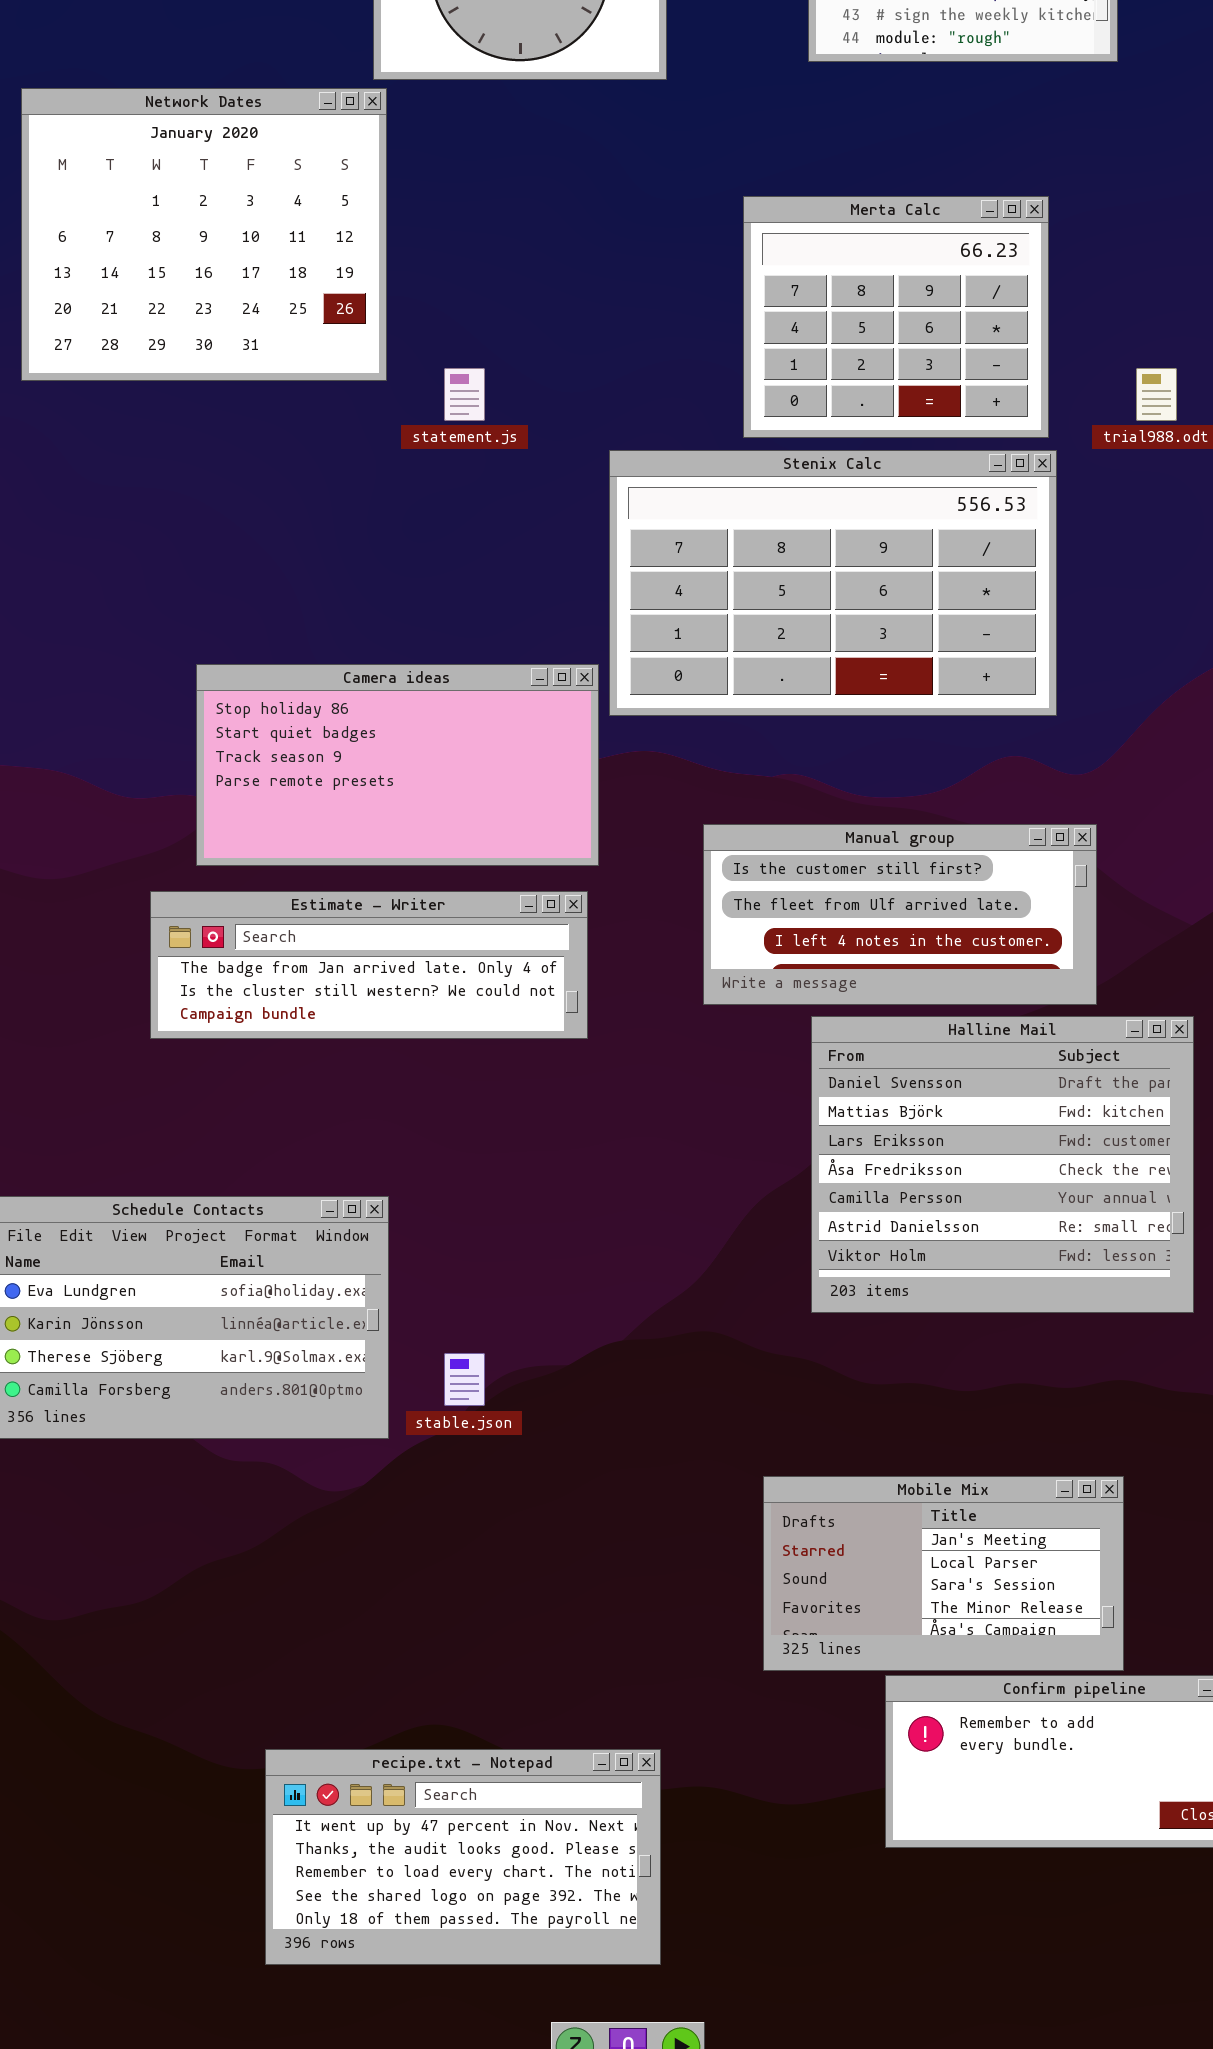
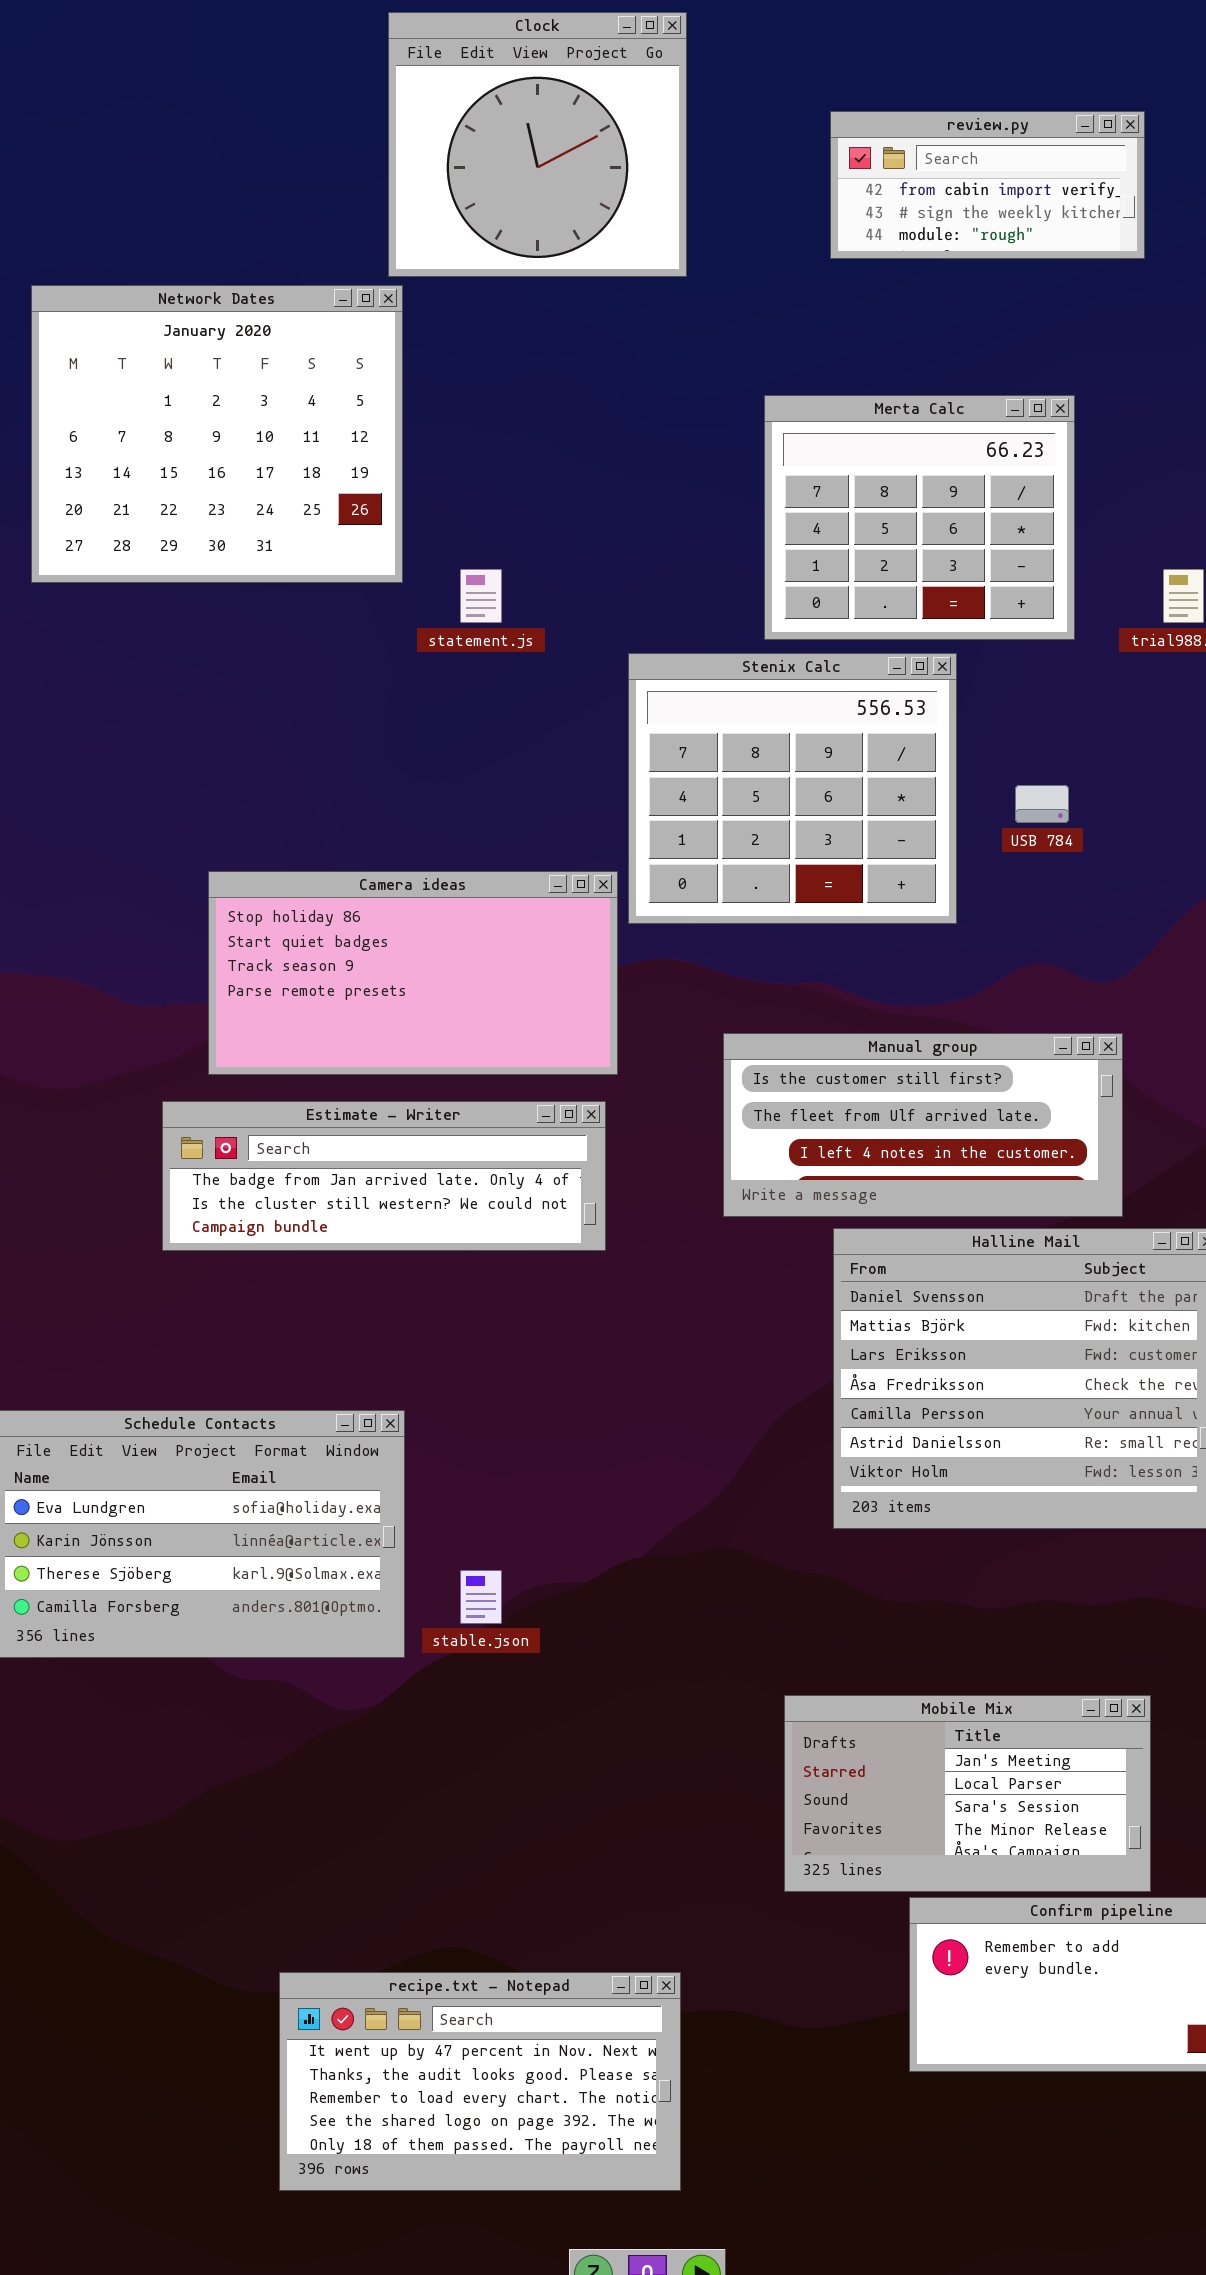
Stenix Calc: [609,450,1057,716] -> [628,653,957,924], resized

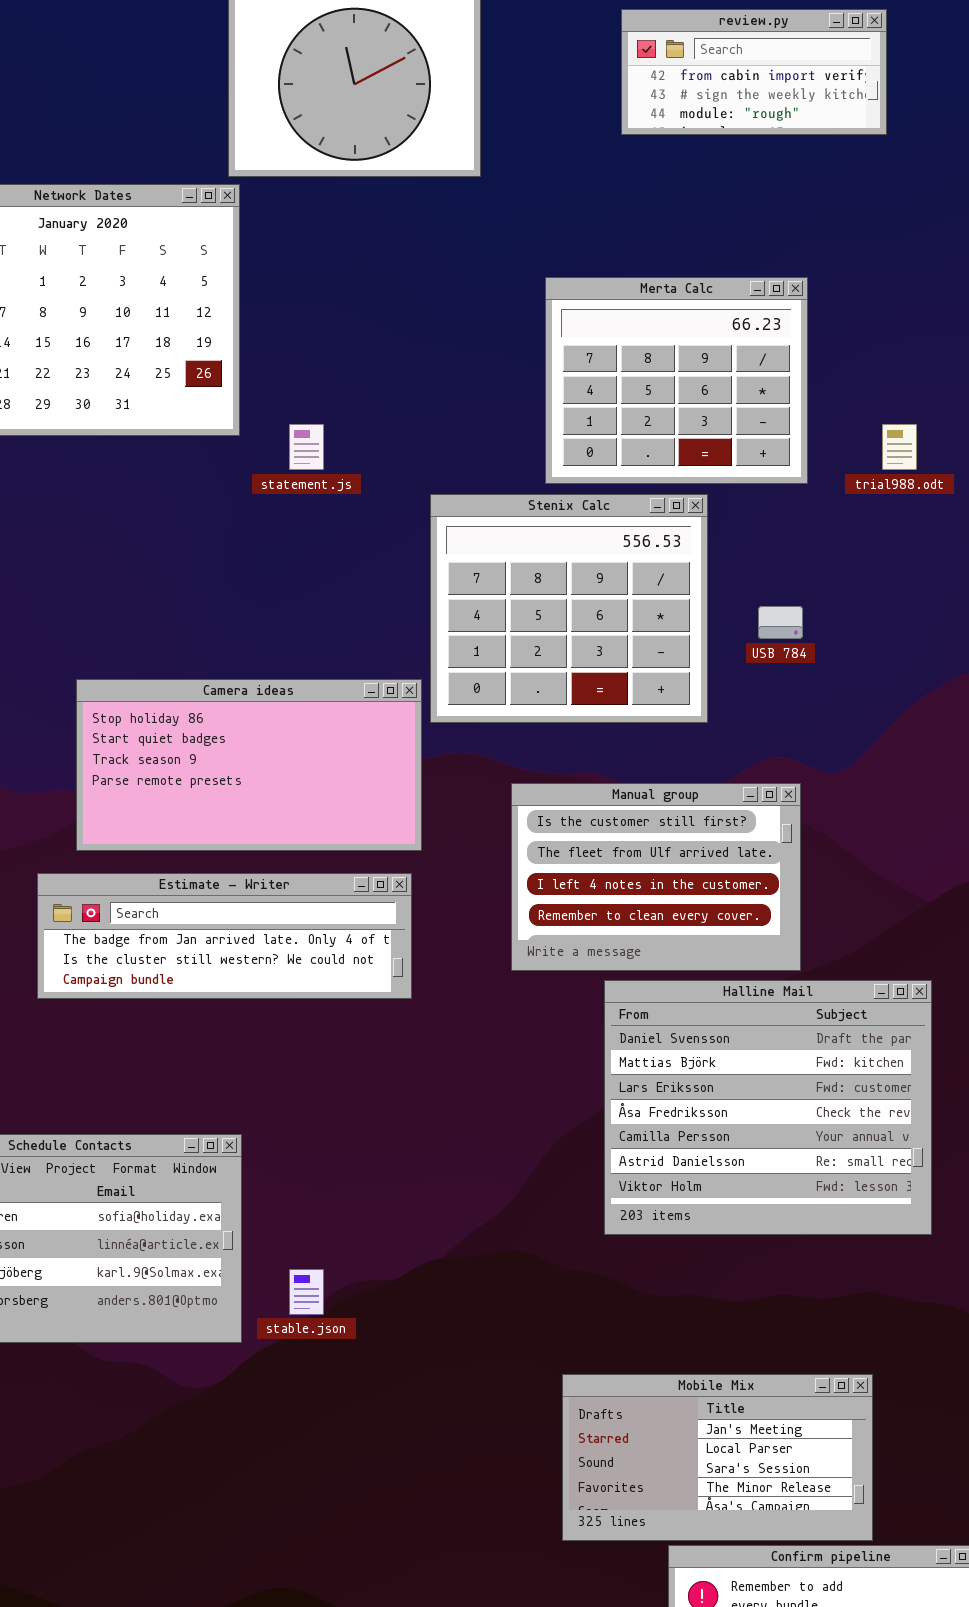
review.py: [830,111,1145,259] -> [621,9,887,135], moved
Manual group: [723,1033,1123,1217] -> [511,783,801,971], resized

